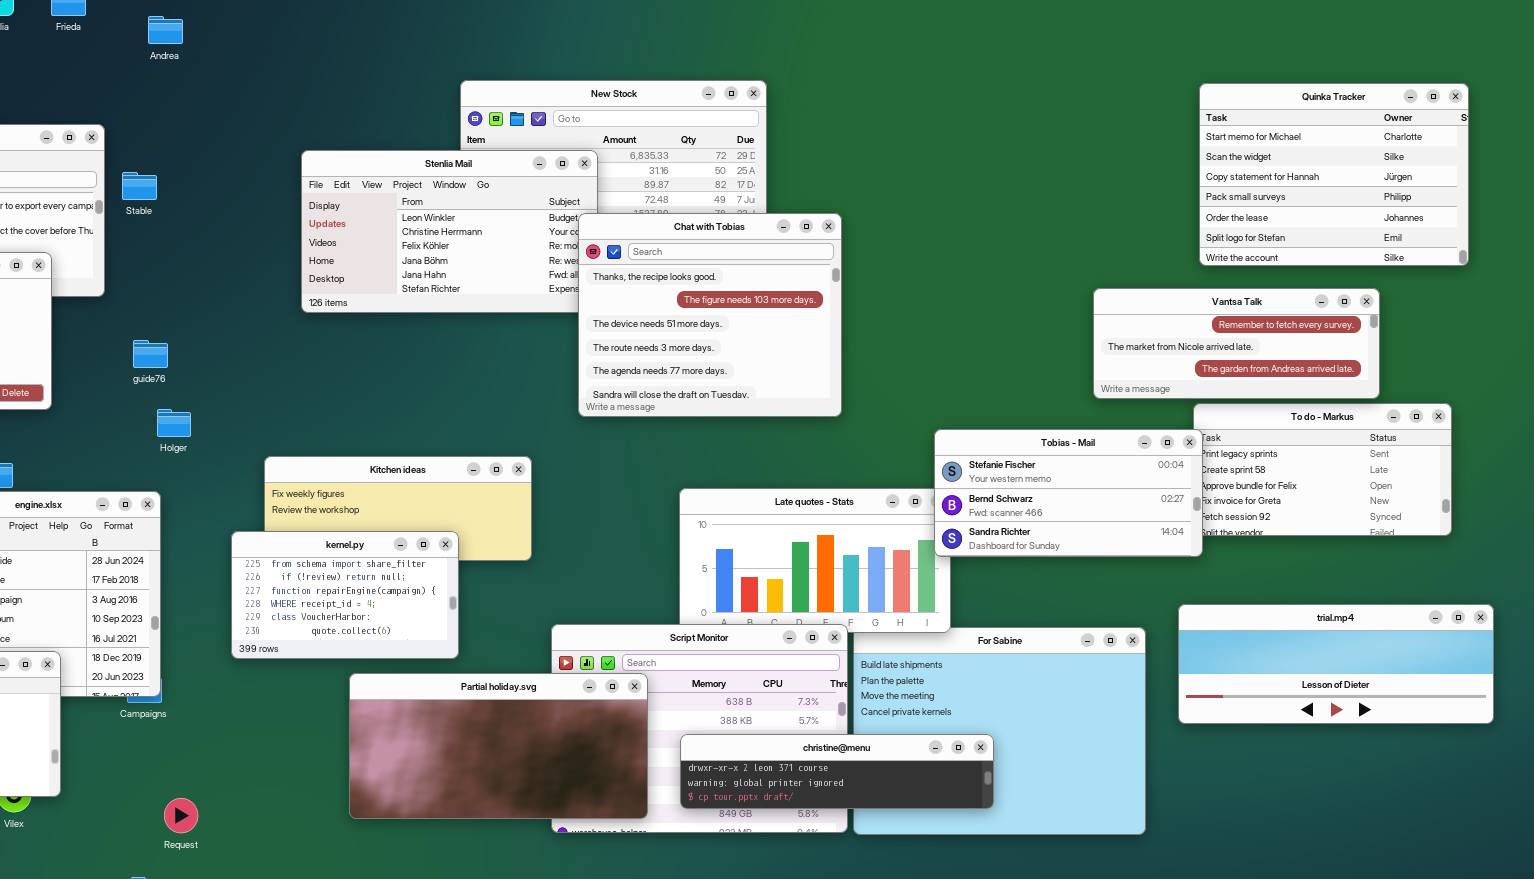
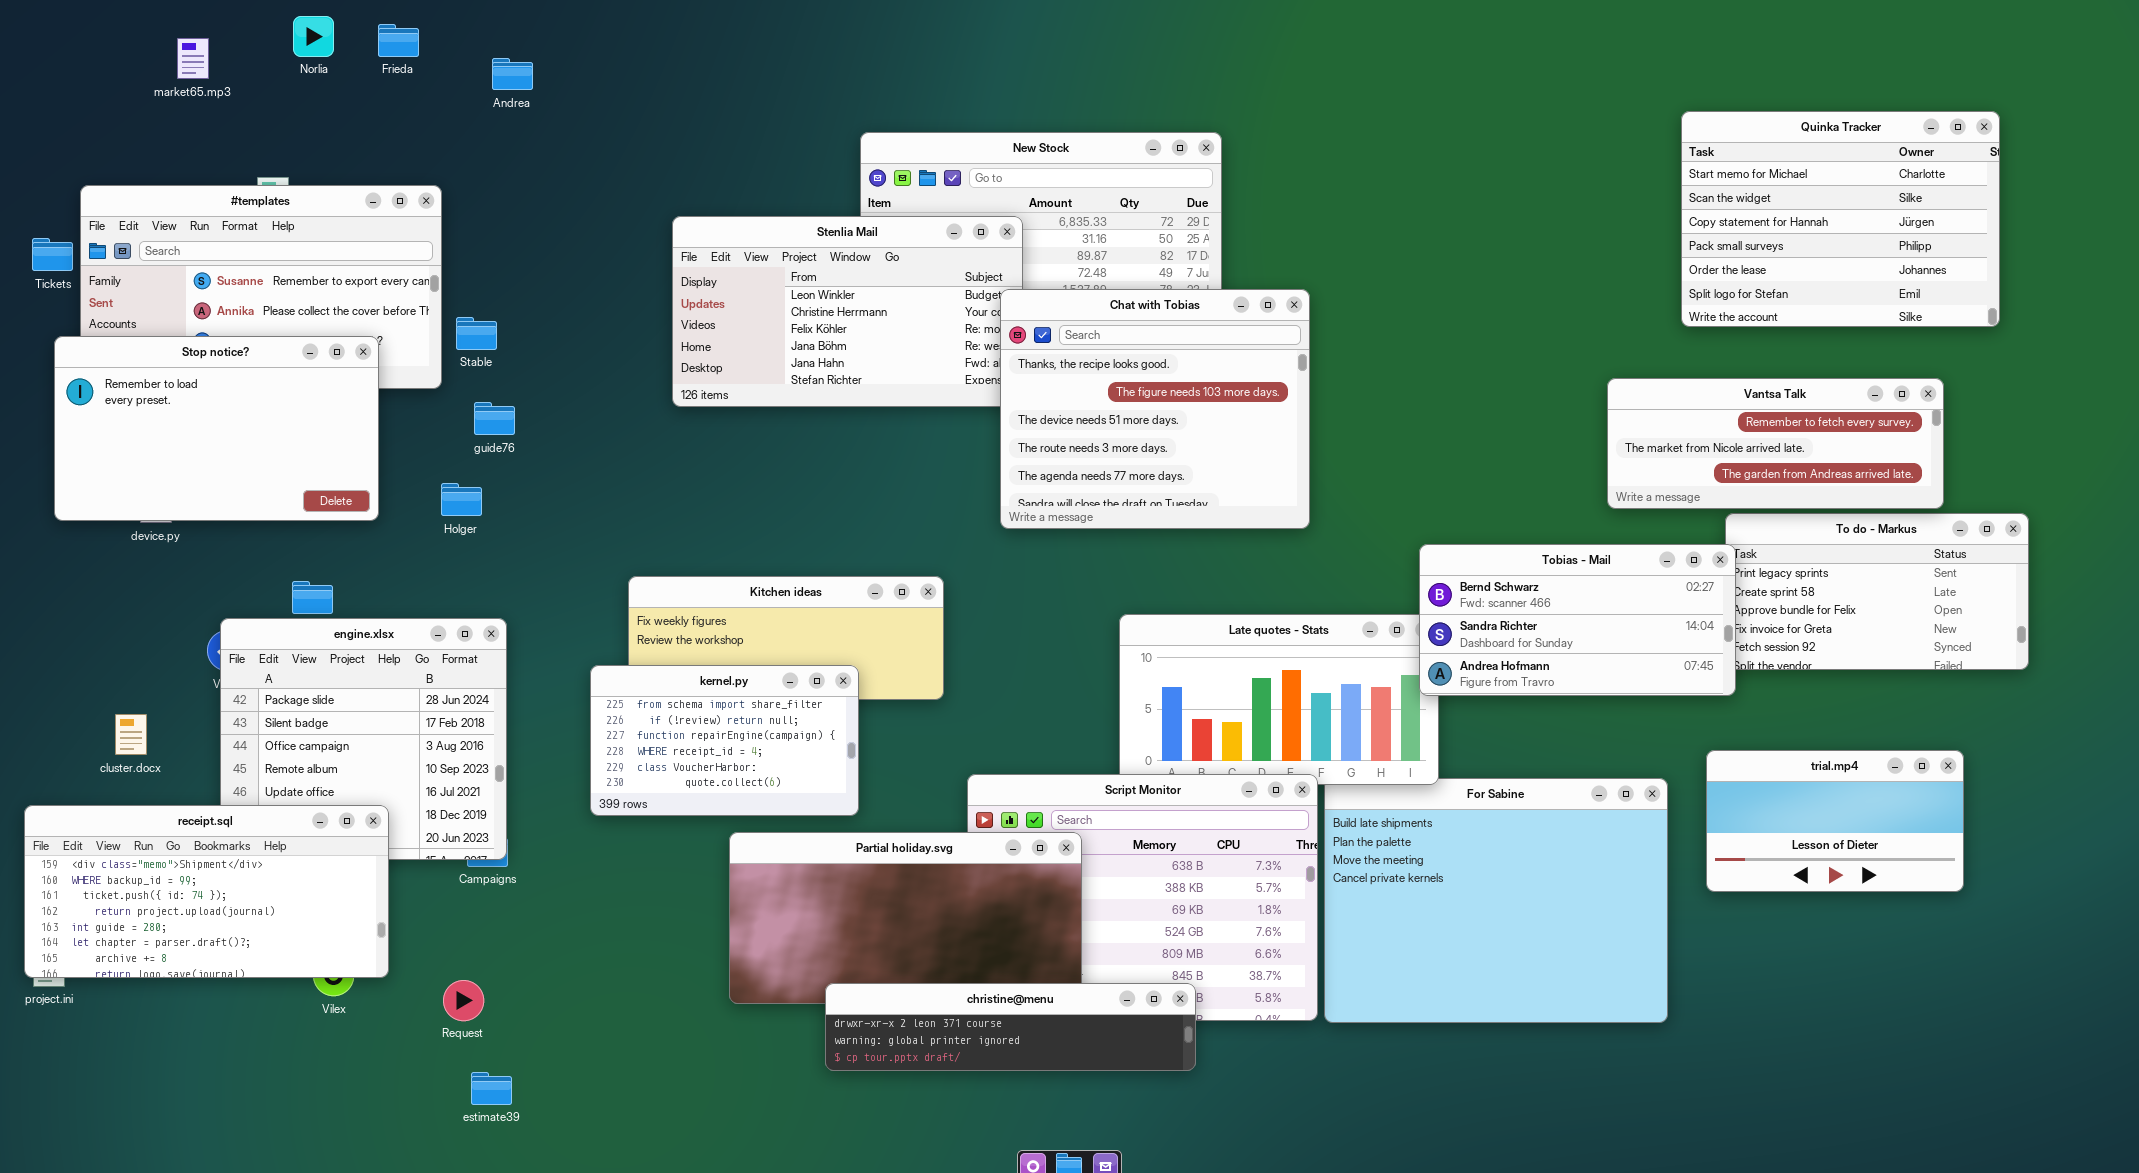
Quinka Tracker: [1199,83,1469,266] -> [1681,111,2000,327], moved
Stable: [122,172,157,200] -> [456,317,497,350], moved
guide76: [133,340,168,368] -> [474,402,515,435], moved
Holger: [157,409,191,437] -> [441,483,482,516], moved
Tobias - Mail: [934,429,1203,557] -> [1419,544,1736,696], scrolled down 1 row
trial.mp4: [1178,604,1494,724] -> [1706,750,1964,892], resized
christine@menu: [680,734,994,809] -> [825,983,1196,1071], moved
Request: [164,798,198,833] -> [443,980,484,1021], moved

